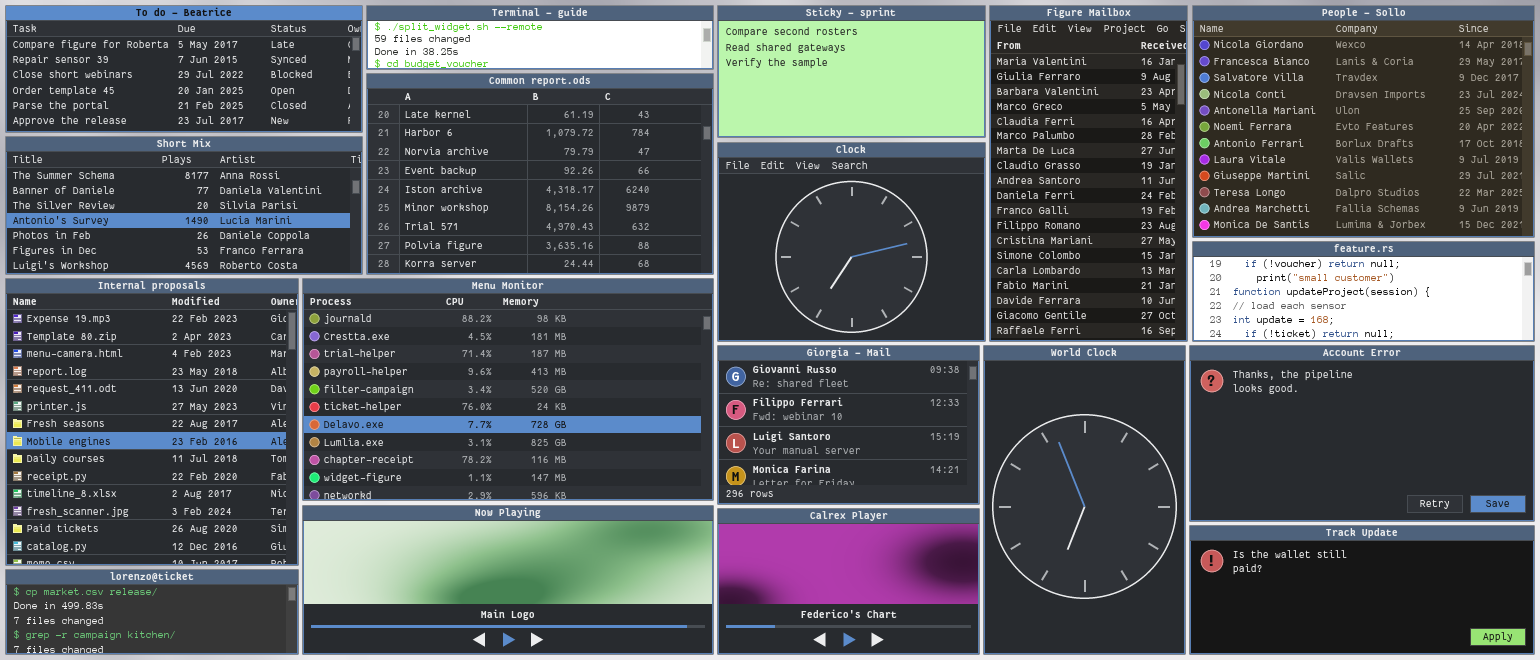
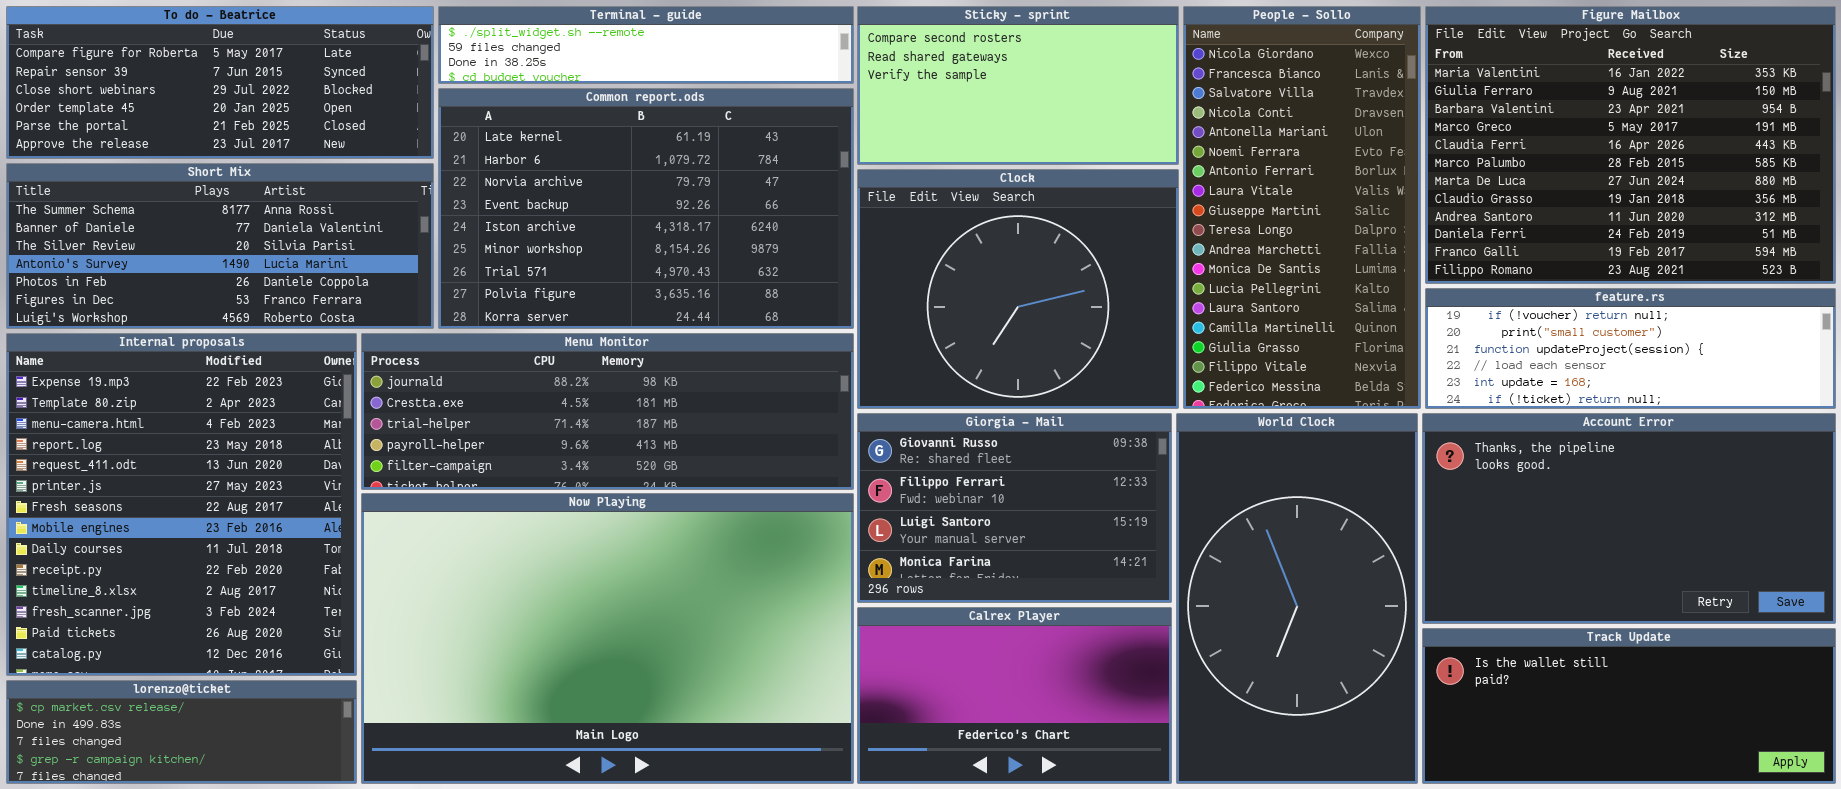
Figure Mailbox: [989,5,1188,342] -> [1425,6,1836,284], moved, resized
People - Sollo: [1192,5,1535,238] -> [1183,6,1421,409], moved, resized
Menu Monitor: [302,278,714,501] -> [361,333,854,490], resized
Now Playing: [302,505,714,655] -> [361,493,854,784], resized

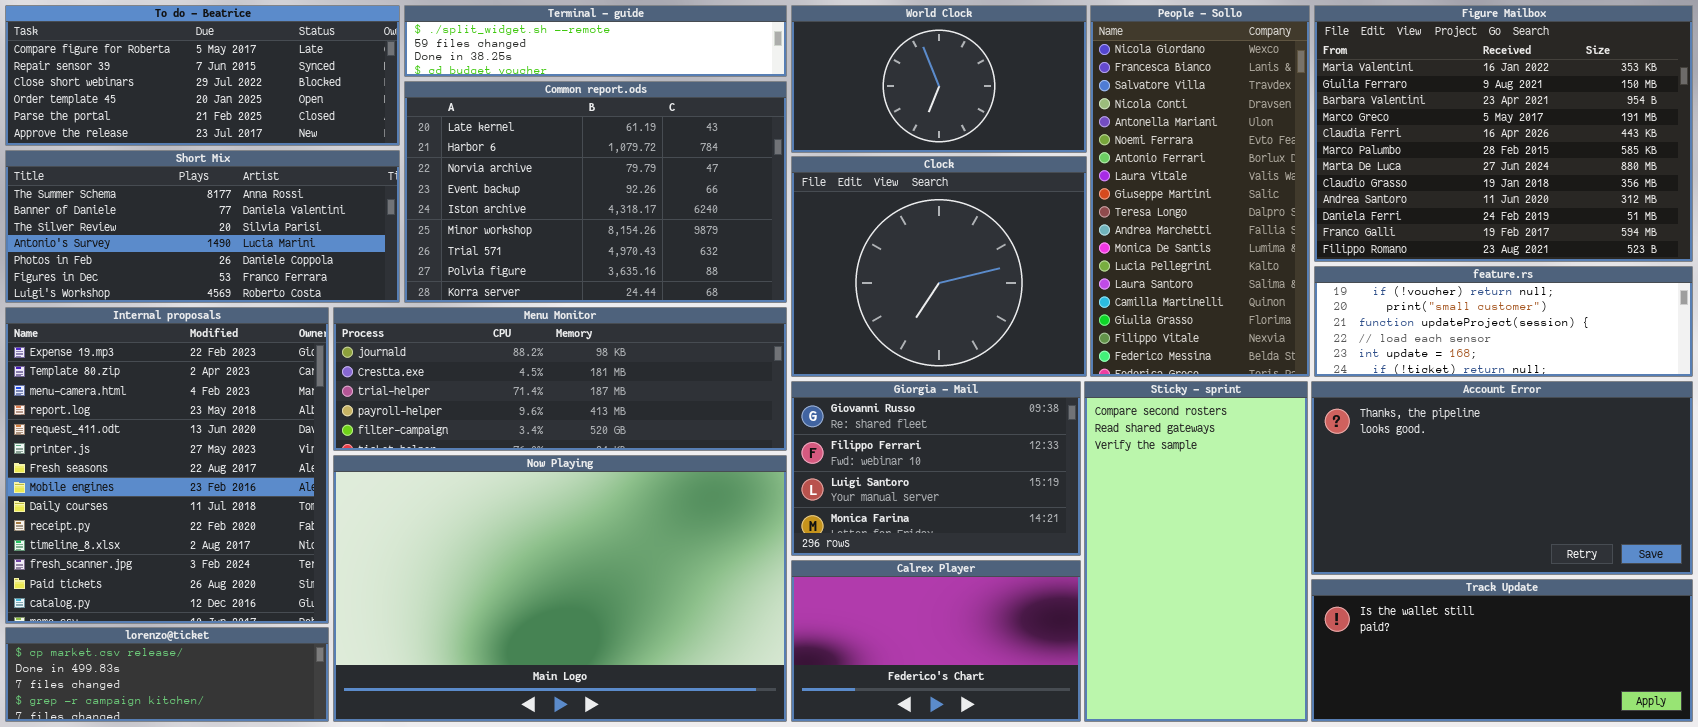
Sticky - sprint: [857,6,1179,165] -> [1084,381,1308,722], moved, resized
World Clock: [1176,413,1418,784] -> [791,5,1087,153], moved, resized

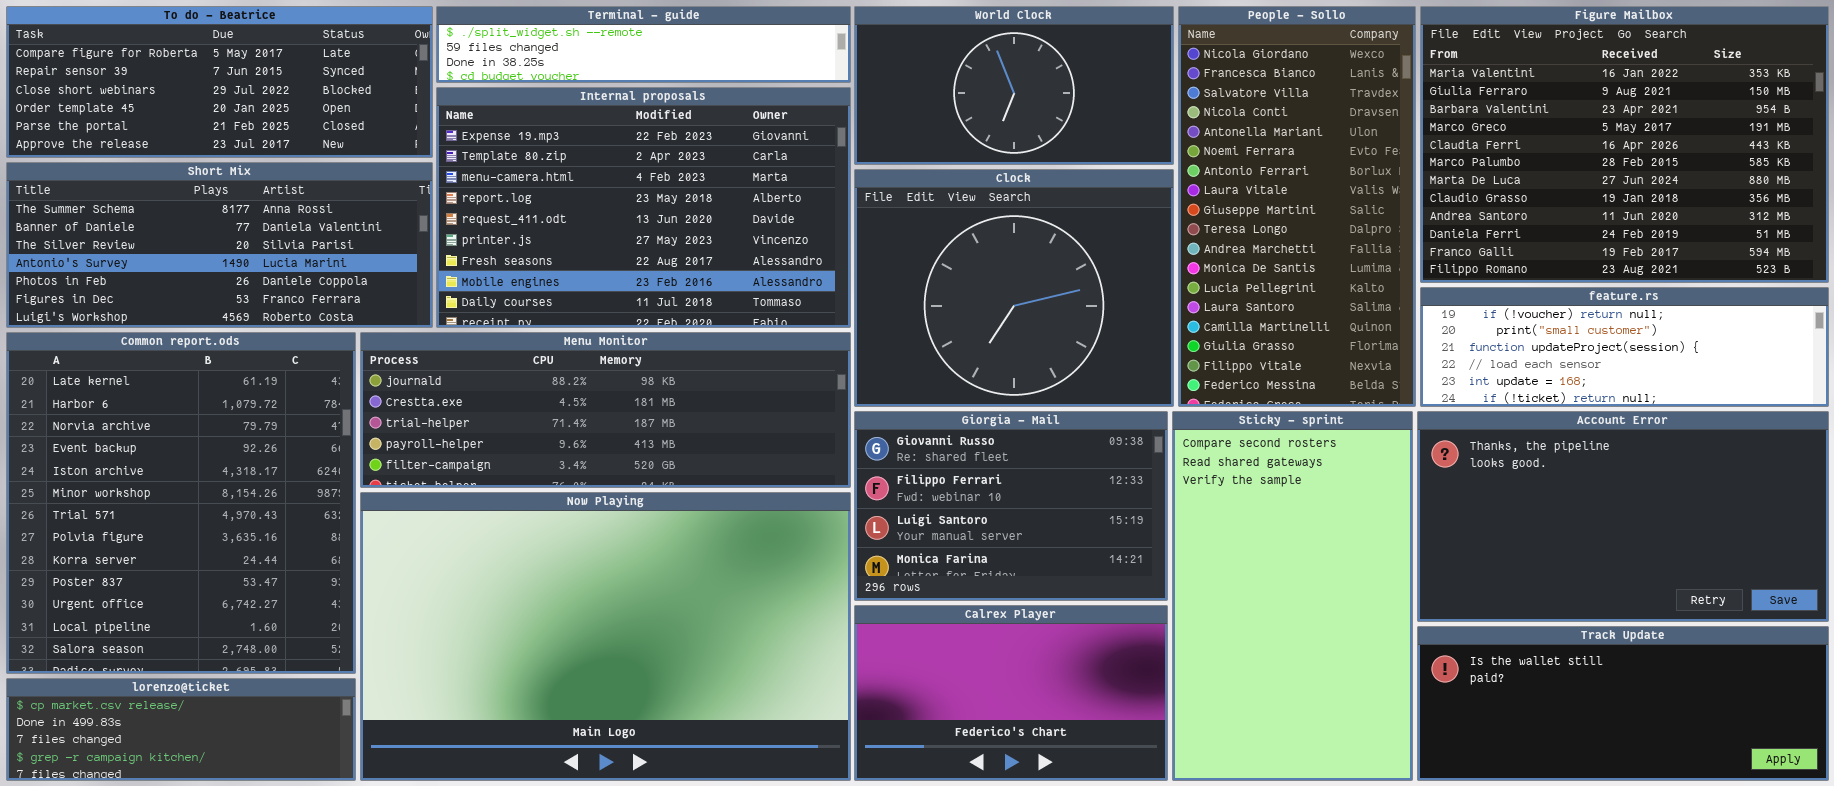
Common report.ods: [404,81,787,303] -> [6,332,356,674], moved, resized
Internal proposals: [5,307,329,624] -> [436,87,851,328], moved, resized

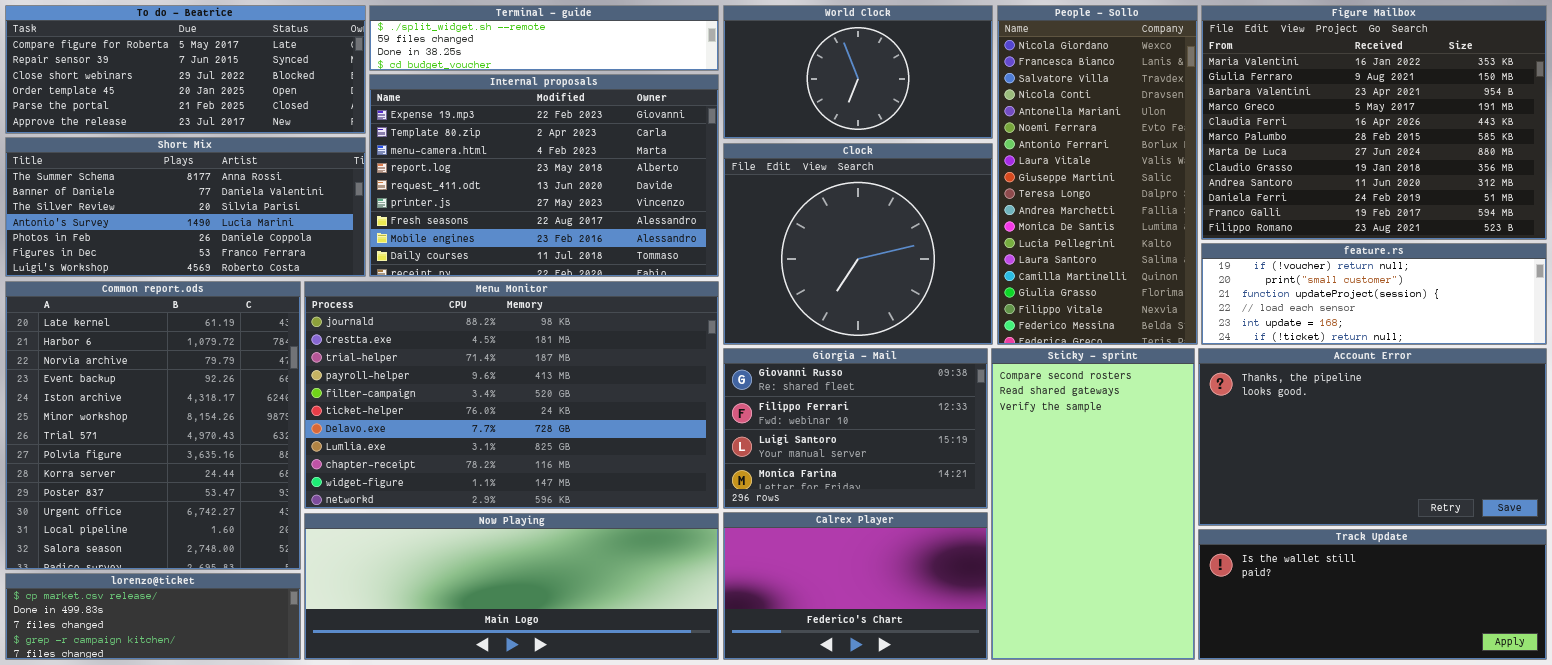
Menu Monitor: [360,332,851,488] -> [304,281,719,509], resized
Now Playing: [360,492,851,781] -> [304,513,719,660], resized

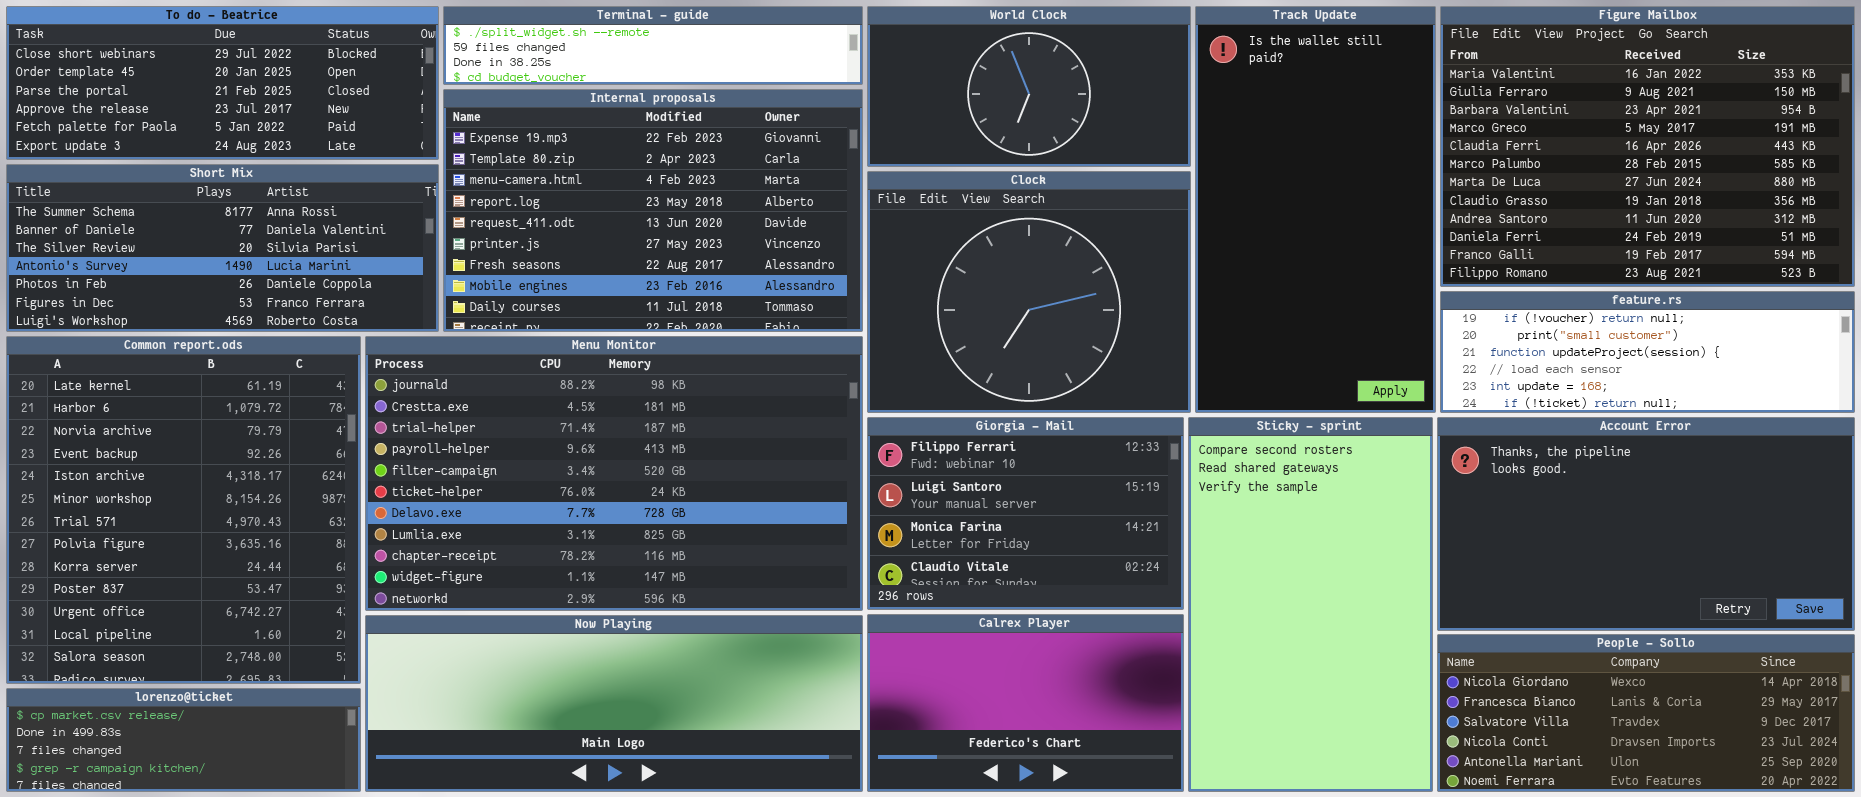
To do - Beatrice: [5,5,366,134] -> [6,6,439,160], scrolled down 2 rows
People - Sollo: [997,5,1198,345] -> [1437,634,1855,792], moved, resized
Giorgia - Mail: [723,348,988,509] -> [867,417,1184,610], scrolled down 1 row
Track Update: [1198,529,1547,660] -> [1195,6,1436,413], moved, resized

